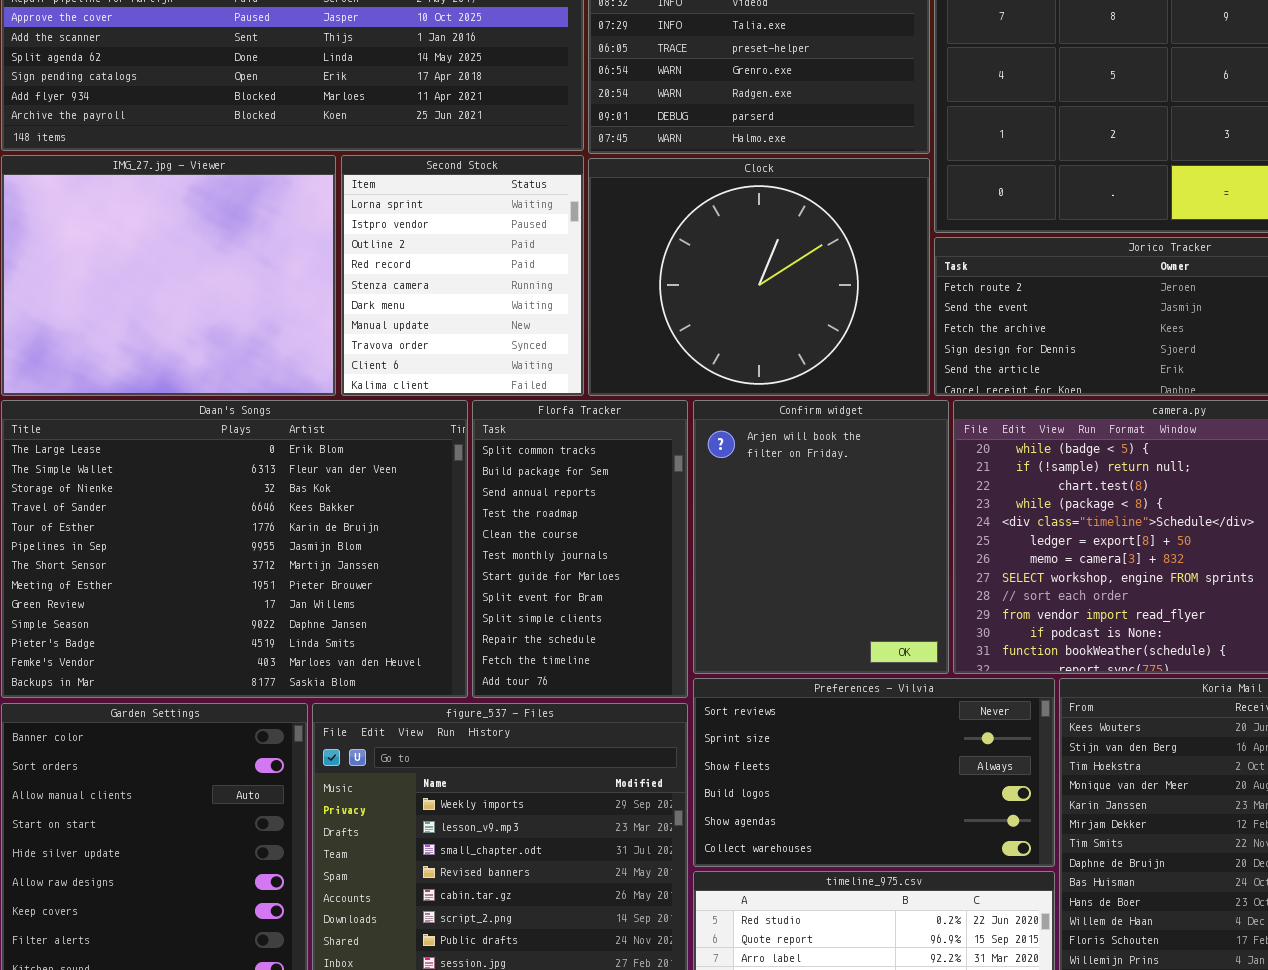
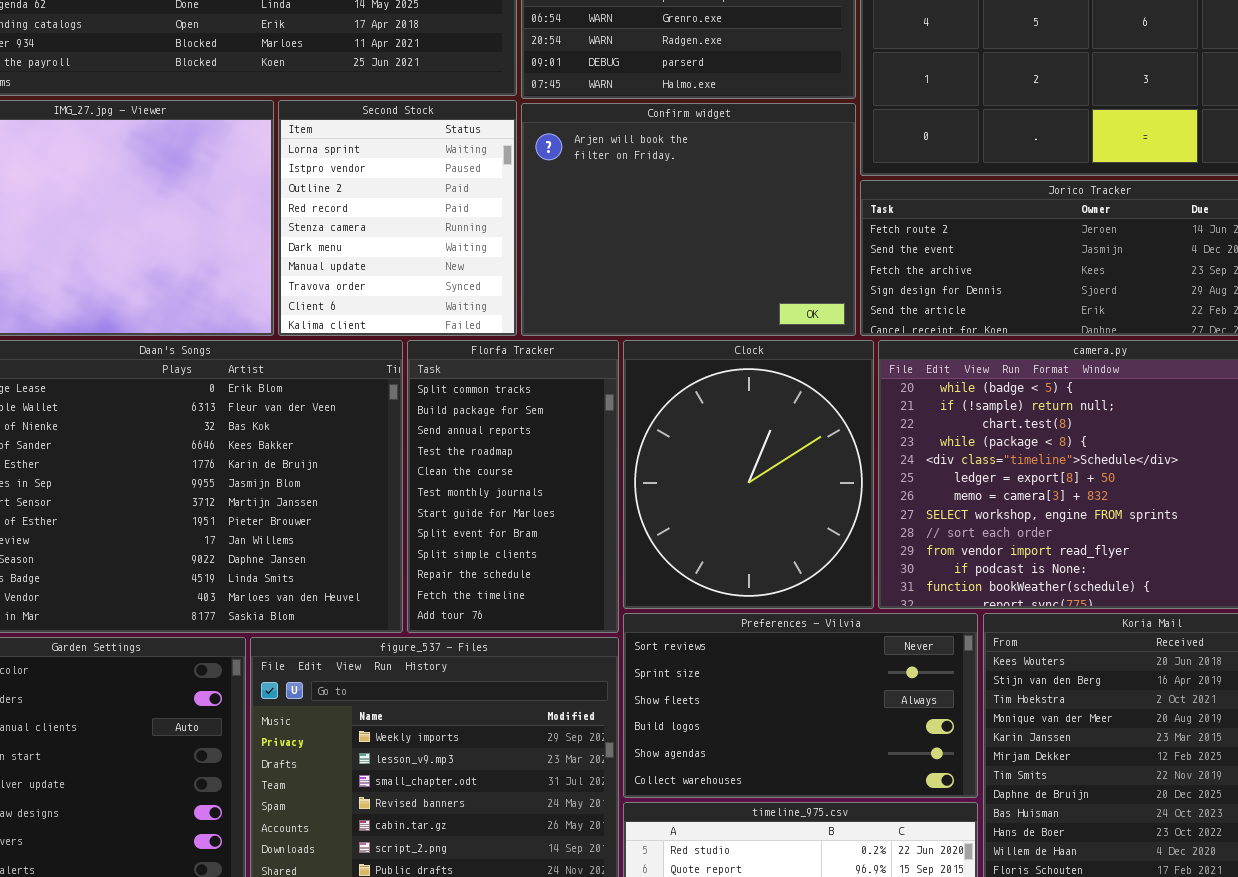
Clock: [588,158,930,396] -> [623,340,874,609], moved, resized
Confirm widget: [693,400,949,674] -> [521,103,856,336], moved, resized

